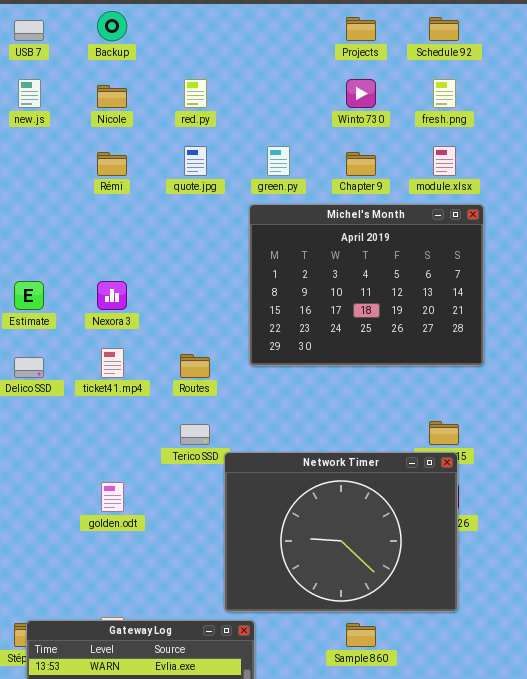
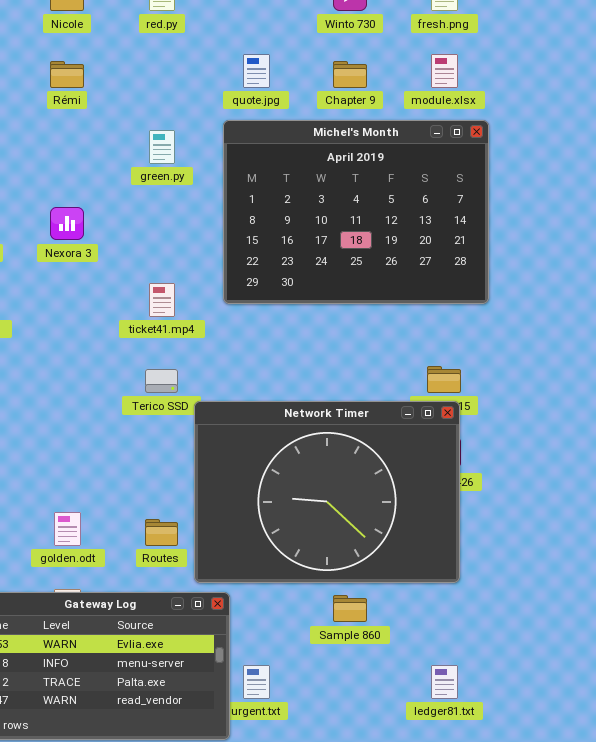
quote.jpg: [184,146,207,176] -> [243,54,270,88], moved
green.py: [267,146,290,176] -> [149,130,175,164], moved
ticket41.mp4: [101,348,124,378] -> [149,283,175,317], moved
Routes: [180,354,210,378] -> [145,519,178,546], moved
golden.odt: [101,482,124,512] -> [54,512,81,546], moved

